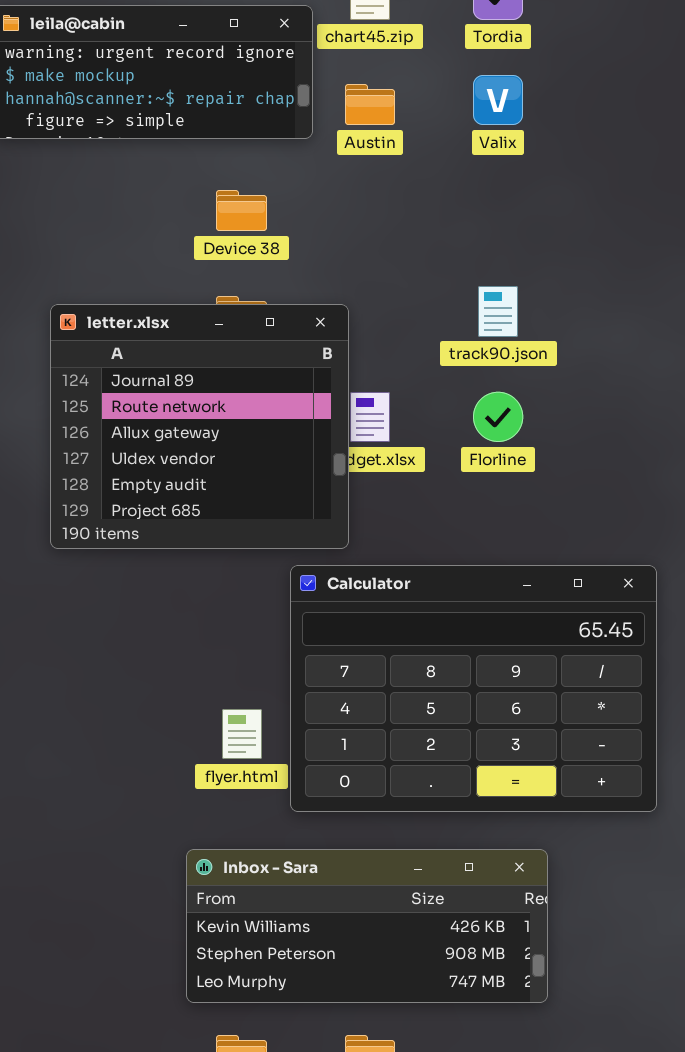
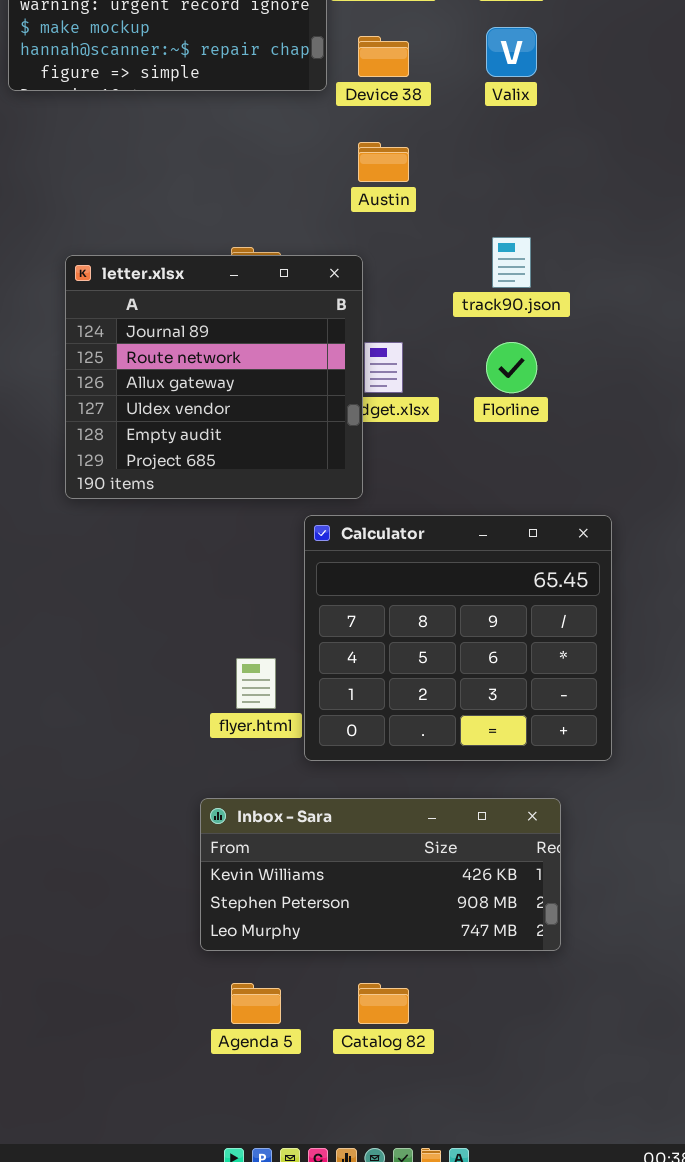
Austin: [345,84,395,125] -> [358,142,409,182], moved
Device 38: [216,190,267,231] -> [358,36,409,77], moved
Calculator: [290,565,657,812] -> [304,515,612,761], resized

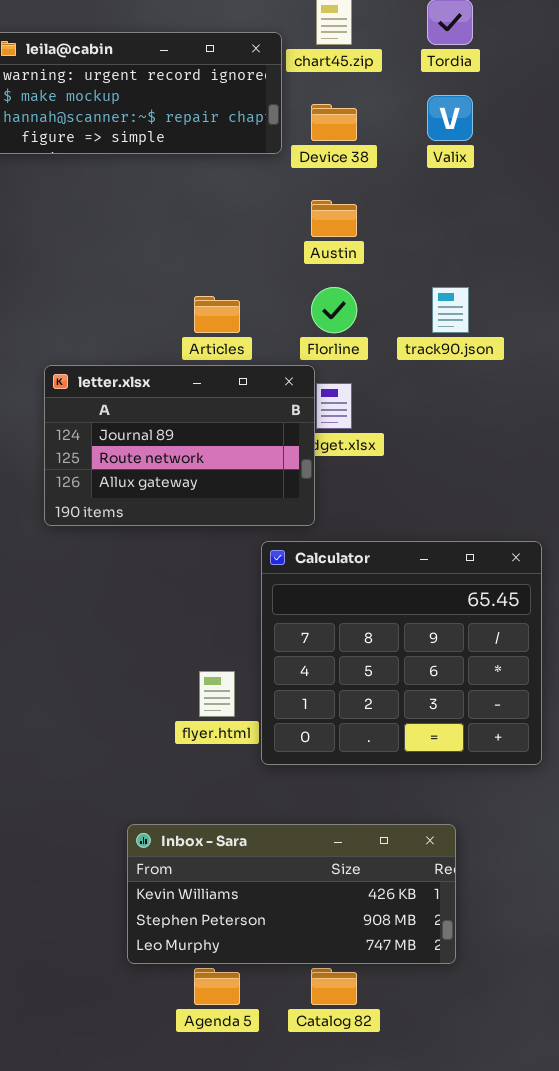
letter.xlsx: [65,255,363,499] -> [44,365,315,526], resized
Florline: [486,342,537,393] -> [311,287,357,333], moved
Inbox - Sara: [200,798,561,951] -> [127,824,456,964], moved

